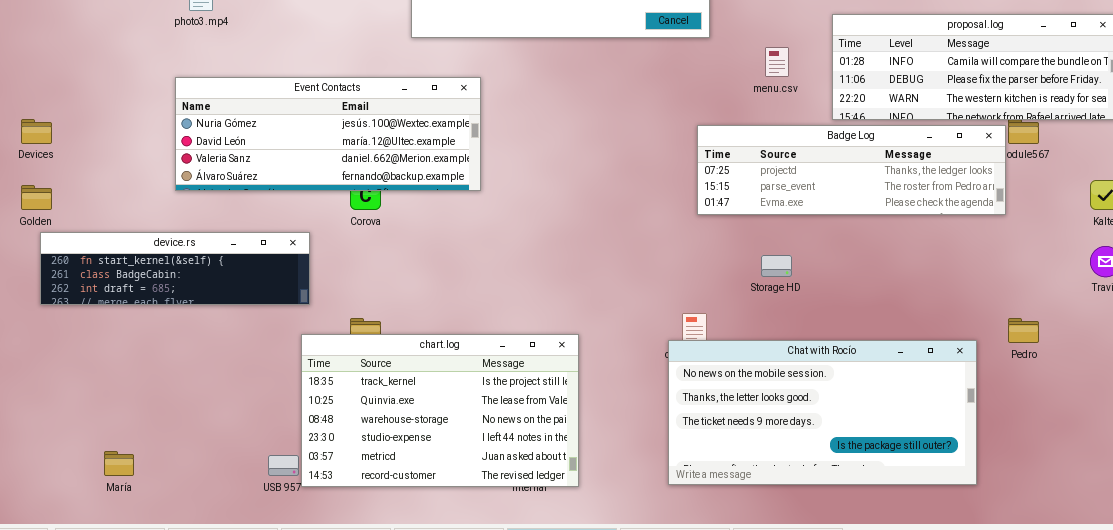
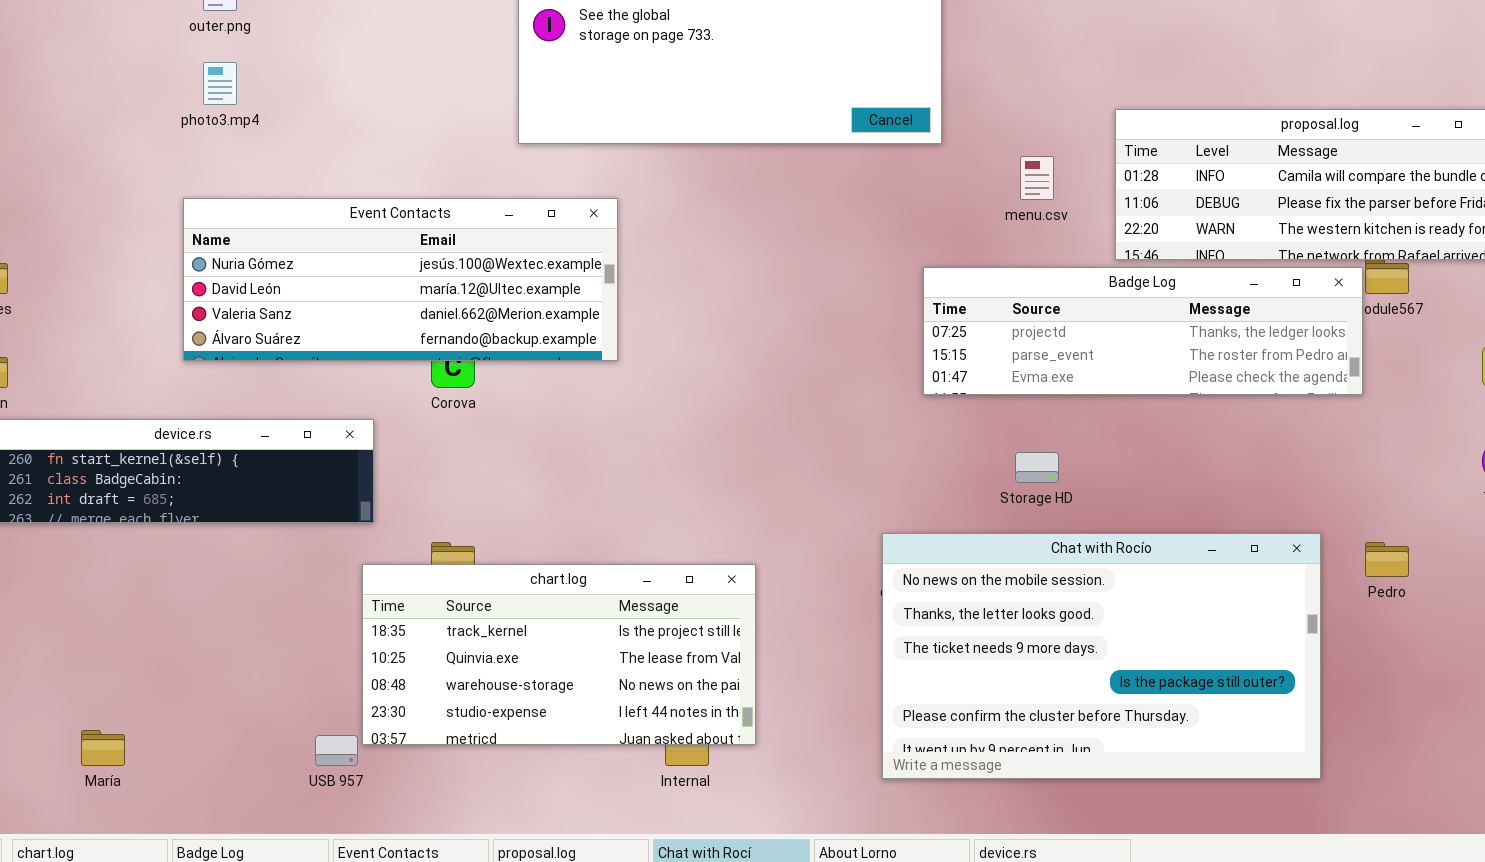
chart.log: [301,334,579,487] -> [362,564,756,745], resized
Chat with Rocío: [668,340,977,485] -> [882,533,1321,779], resized

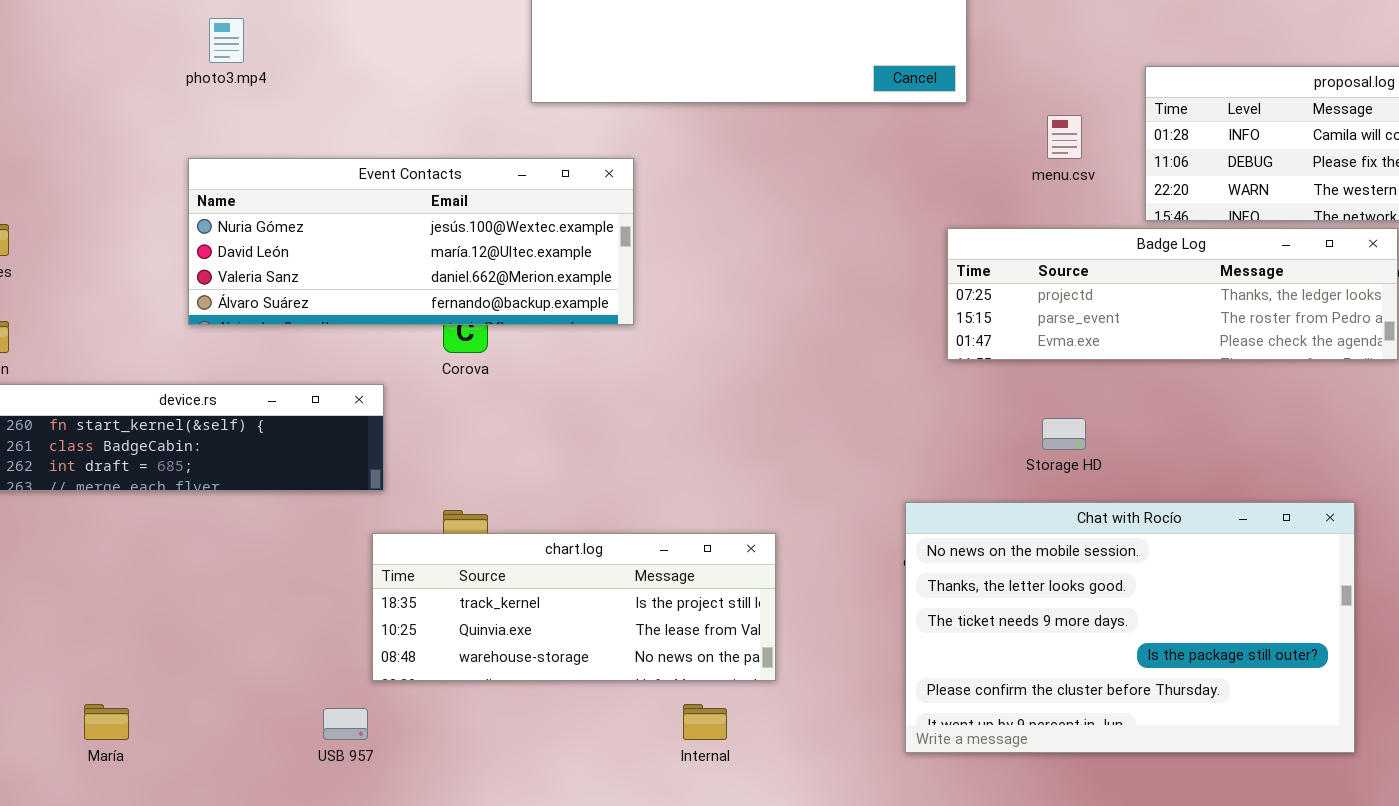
chart.log: [362,564,756,745] -> [372,533,776,681], resized

